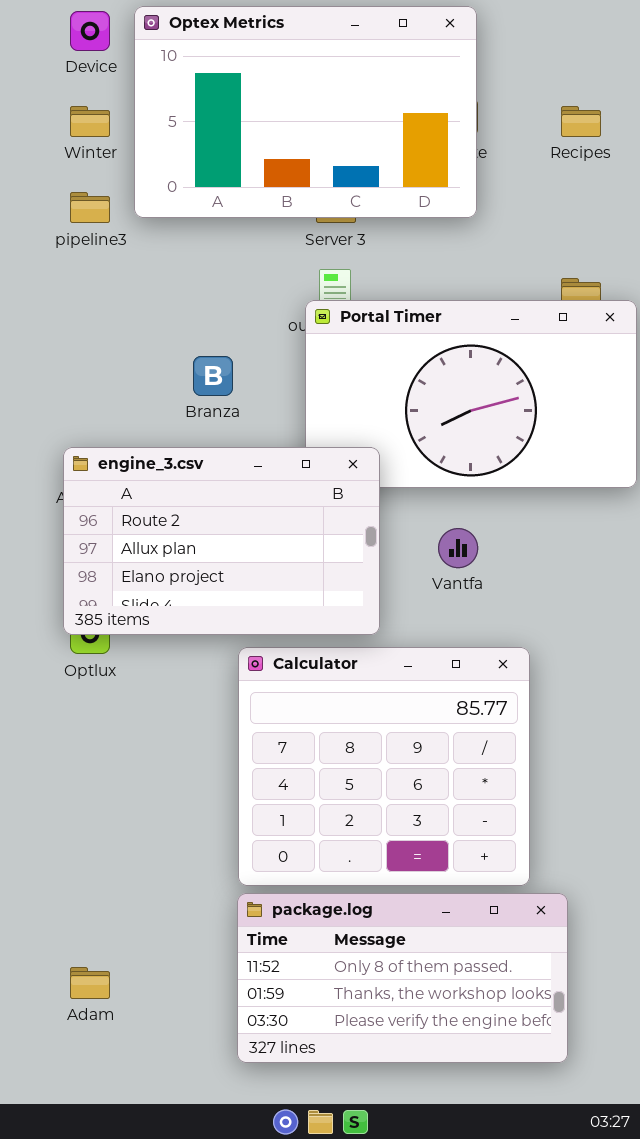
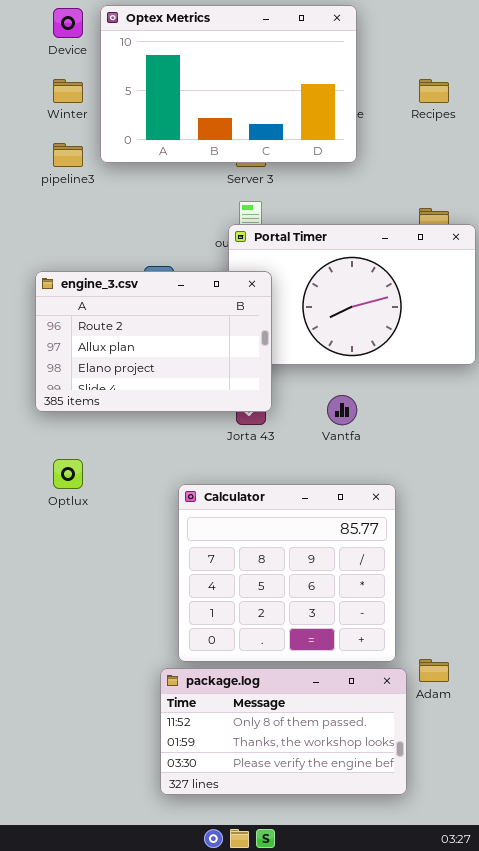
engine_3.csv: [63,447,380,635] -> [35,271,272,412], moved
package.log: [237,893,568,1063] -> [160,668,407,795], moved
Adam: [70,967,110,999] -> [419,659,449,682], moved

